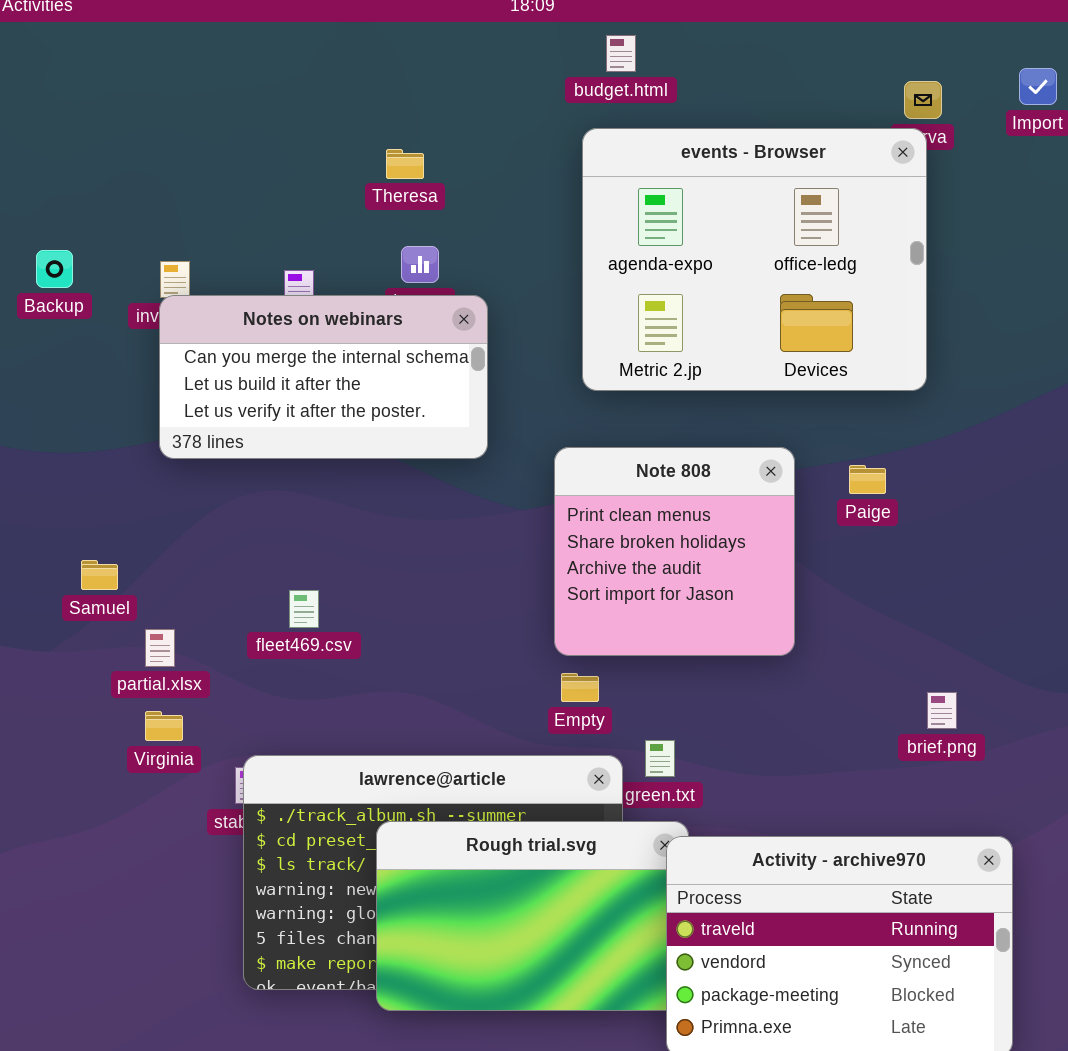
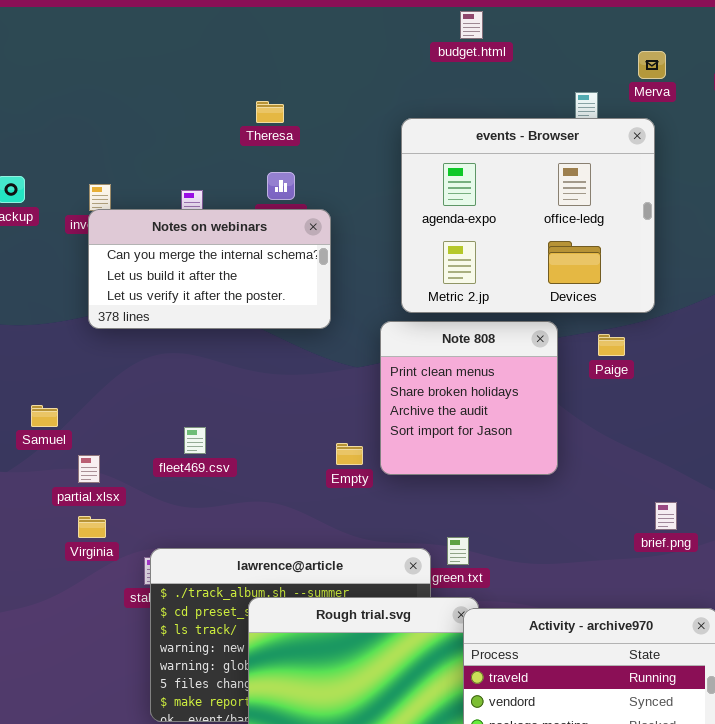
budget.html: [606,35,636,72] -> [460,11,483,39], moved
events - Browser: [582,128,927,391] -> [401,118,655,313], moved
Empty: [561,673,599,702] -> [336,443,363,465], moved

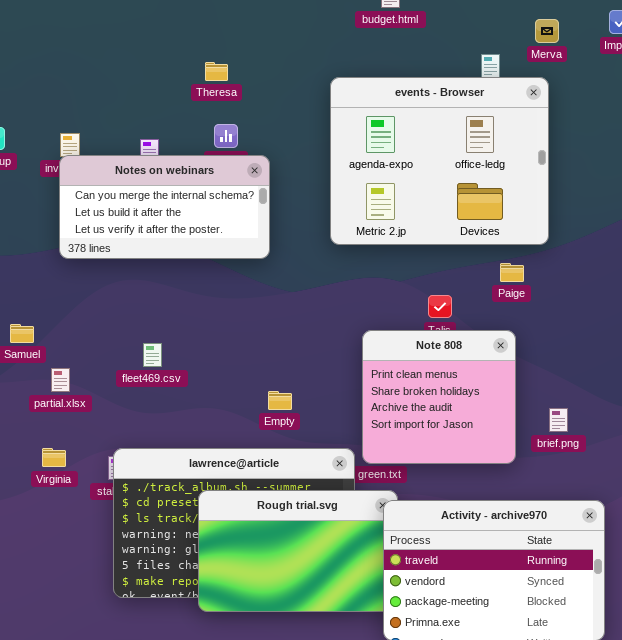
Note 808: [380,321,558,475] -> [362,330,516,464], moved
Empty: [336,443,363,465] -> [268,391,292,410], moved
Virginia: [78,516,106,538] -> [42,448,66,467], moved

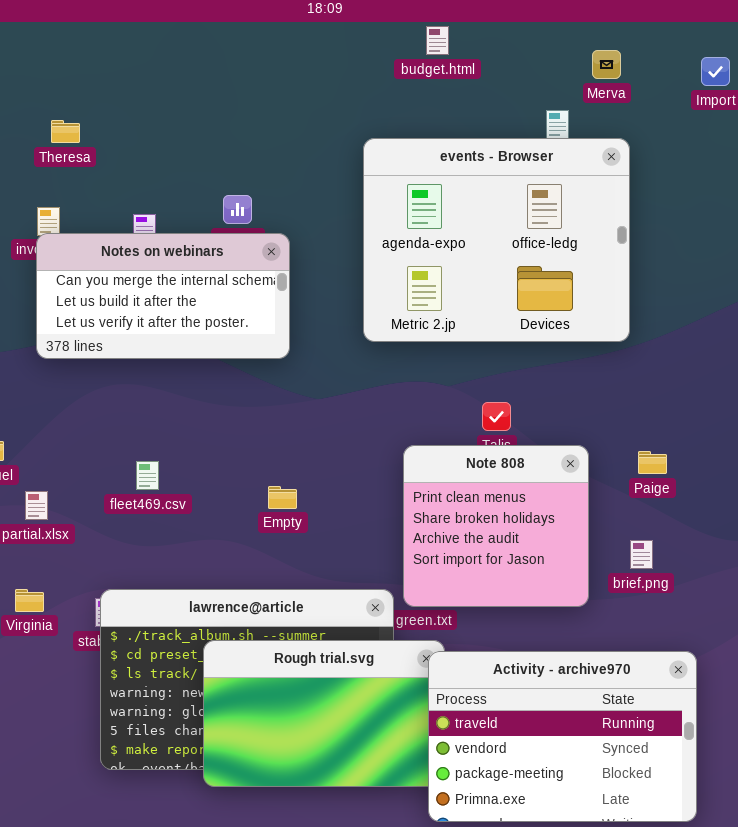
Merva: [535,19,559,43] -> [592,50,621,79], moved
Theresa: [205,62,228,81] -> [51,120,80,143], moved
Paige: [500,263,524,282] -> [638,451,667,474], moved
Empty: [268,391,292,410] -> [268,486,297,509], moved

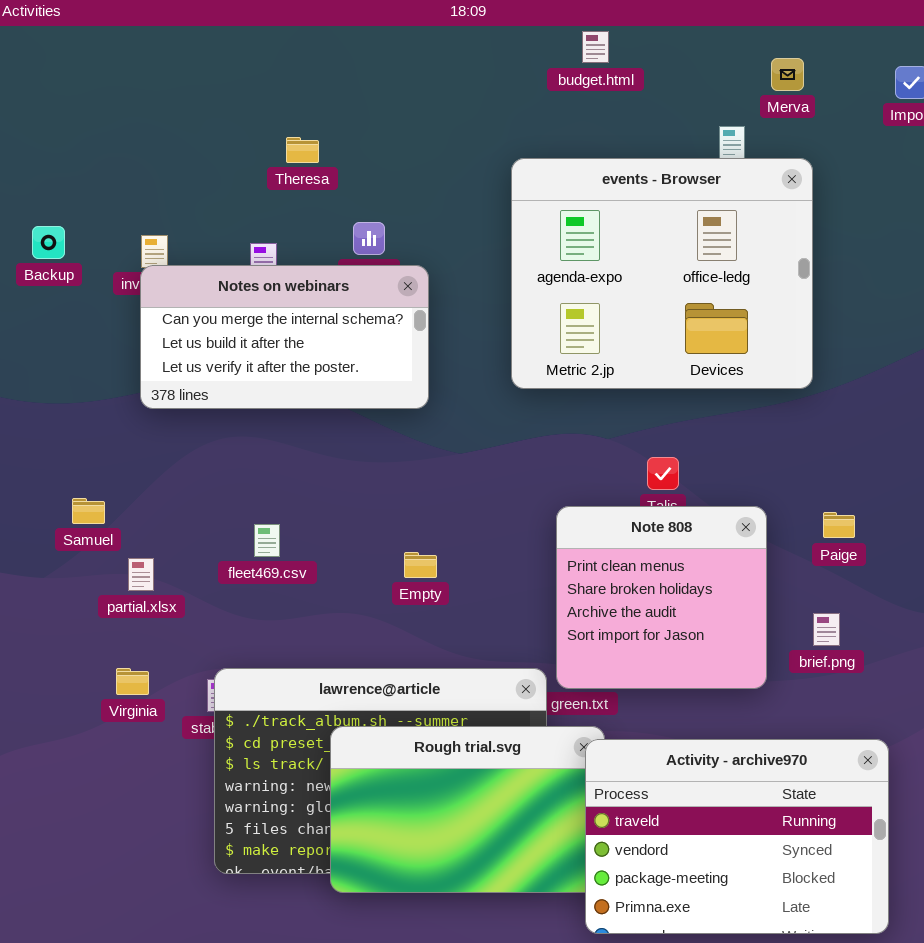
Theresa: [51,120,80,143] -> [286,137,319,163], moved

